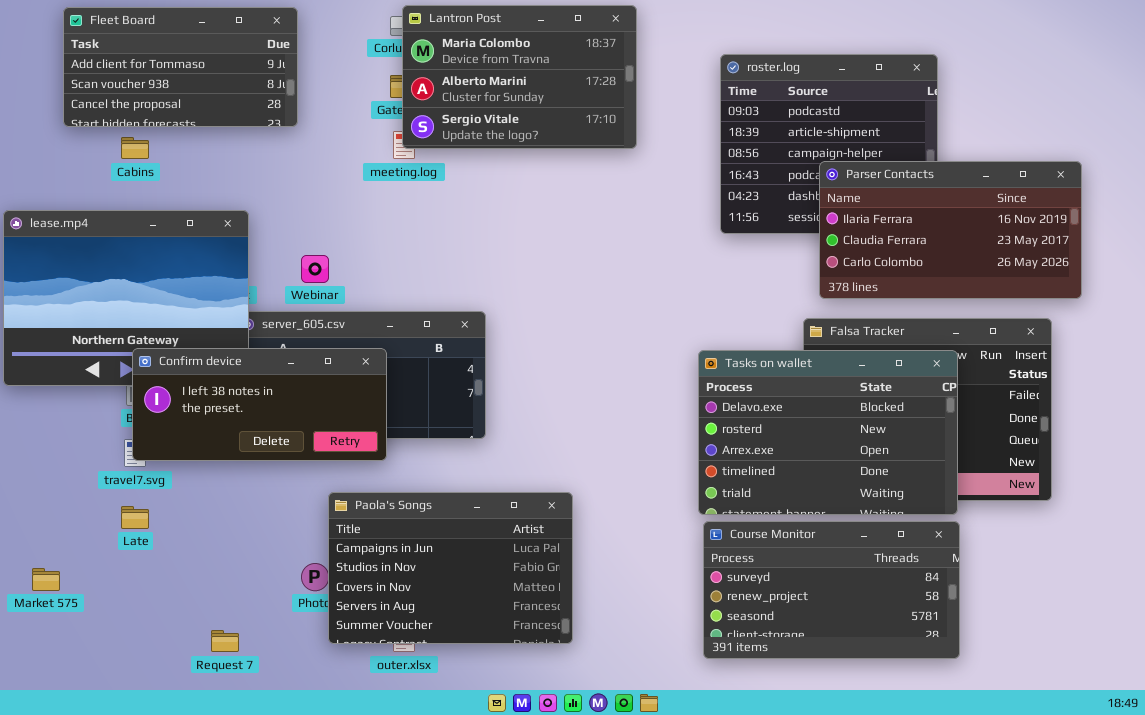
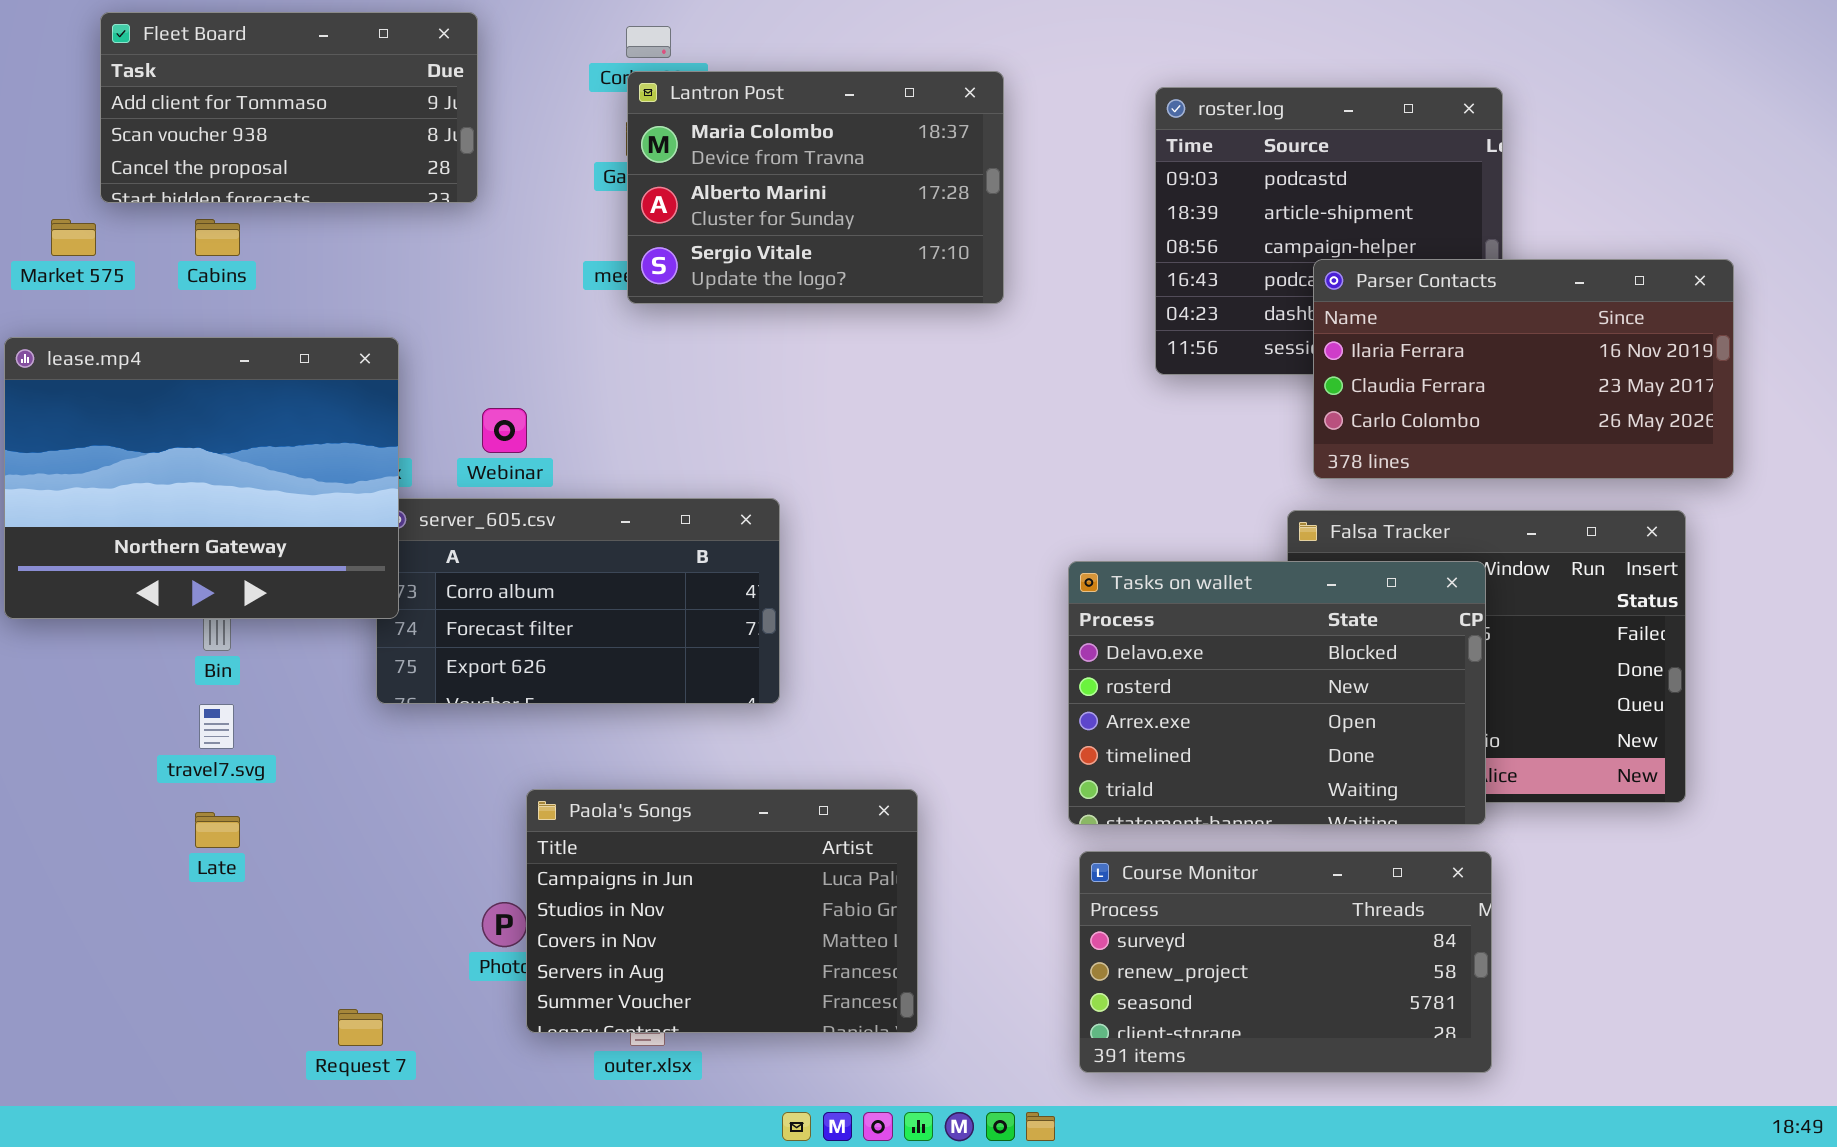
Lantron Post: [402,5,637,149] -> [627,71,1004,304], moved
Confirm device: [132,348,387,461] -> none, closed
Tasks on wallet: [698,350,958,515] -> [1068,561,1486,825], moved
Course Monitor: [703,521,960,659] -> [1079,851,1492,1073], moved
Market 575: [32,568,60,591] -> [51,219,96,256], moved

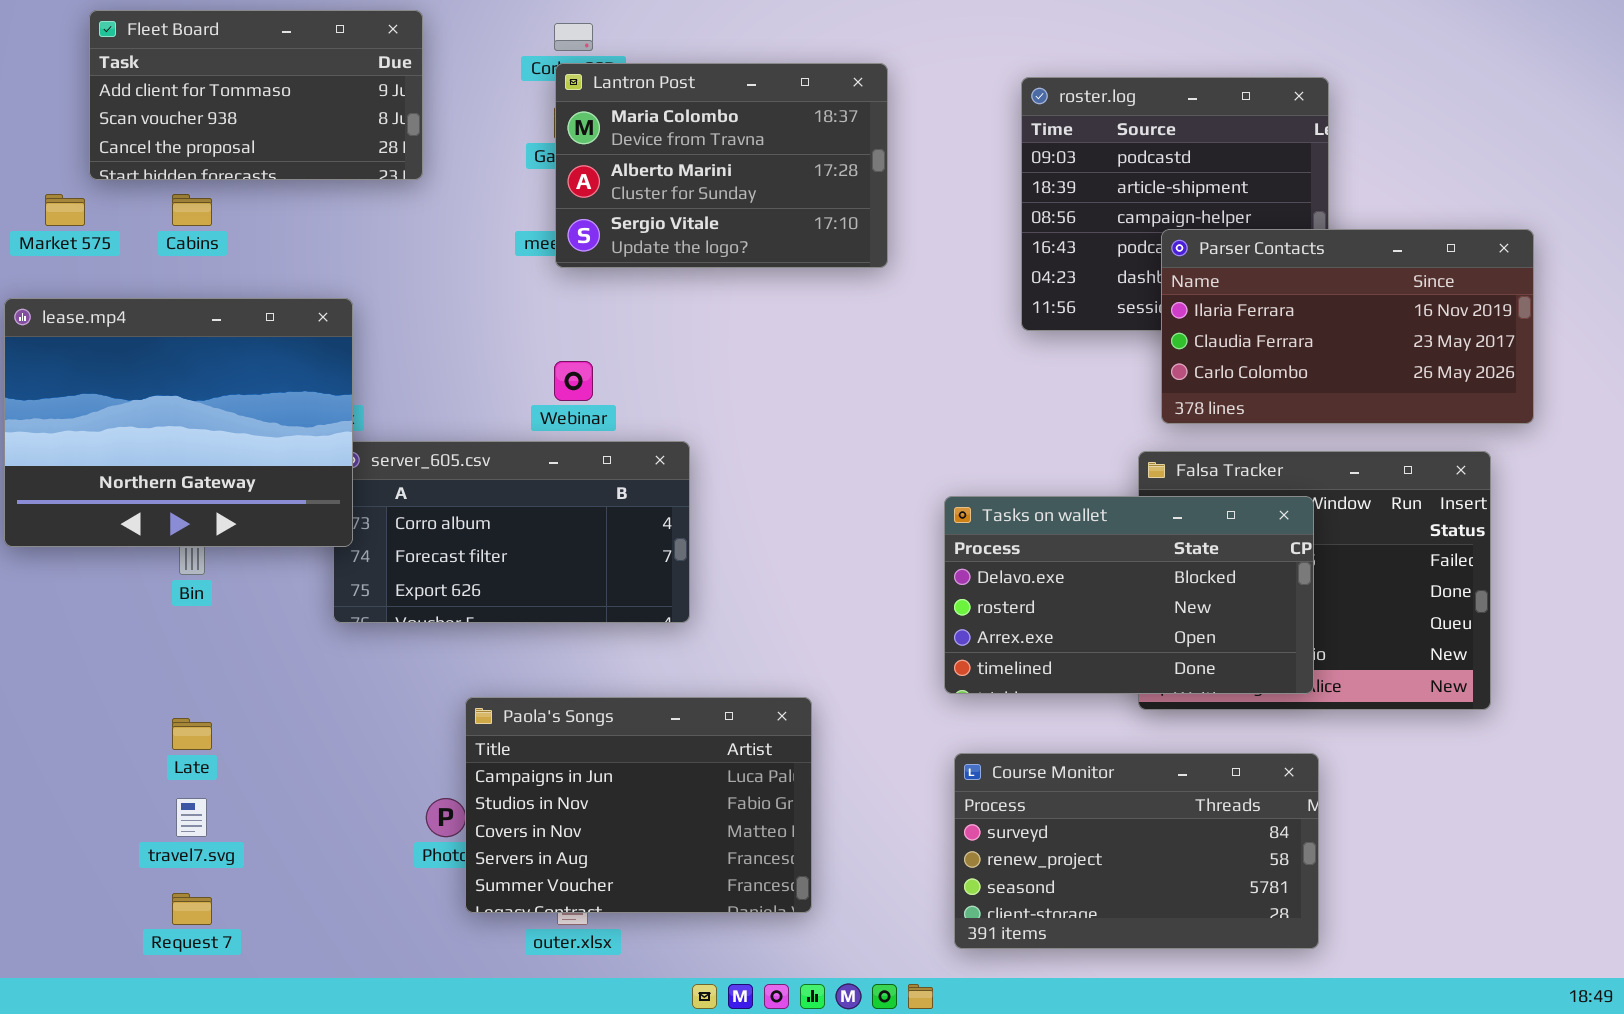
Webinar: [482,408,527,453] -> [554,361,593,401], moved
Tasks on wallet: [1068,561,1486,825] -> [944,496,1314,694], resized
travel7.svg: [199,704,234,749] -> [176,798,207,837], moved
Request 7: [338,1009,383,1046] -> [172,893,212,925], moved

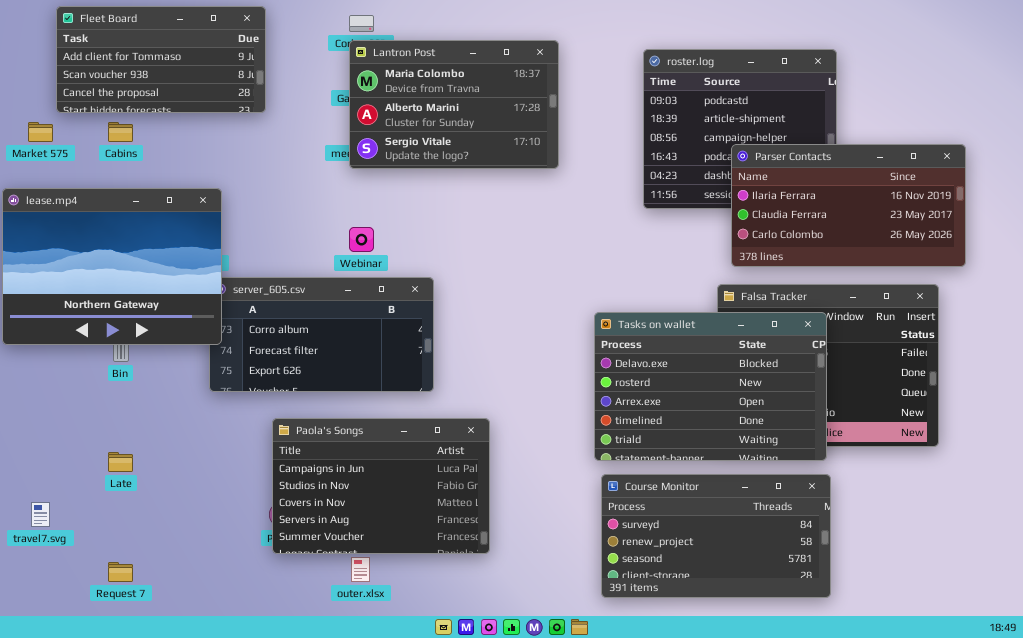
Tasks on wallet: [944,496,1314,694] -> [594,312,827,461], resized
Paola's Songs: [465,697,812,913] -> [272,418,490,554], moved
travel7.svg: [176,798,207,837] -> [31,502,50,527], moved

